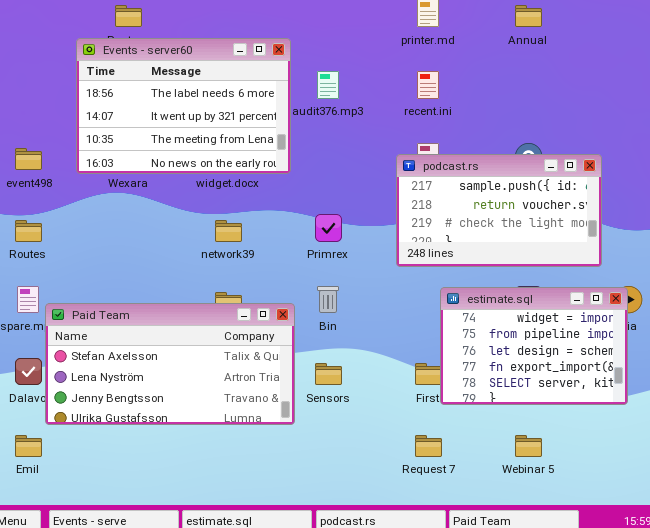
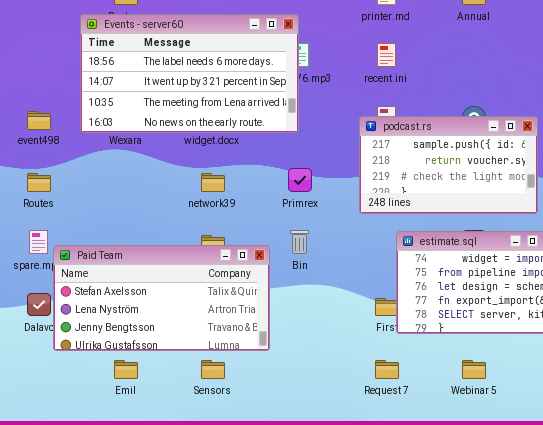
Events - server60: [76,38,291,174] -> [80,14,299,133], resized
Sensors: [315,363,342,385] -> [201,360,225,379], moved
Emil: [15,435,42,457] -> [114,360,138,379], moved

